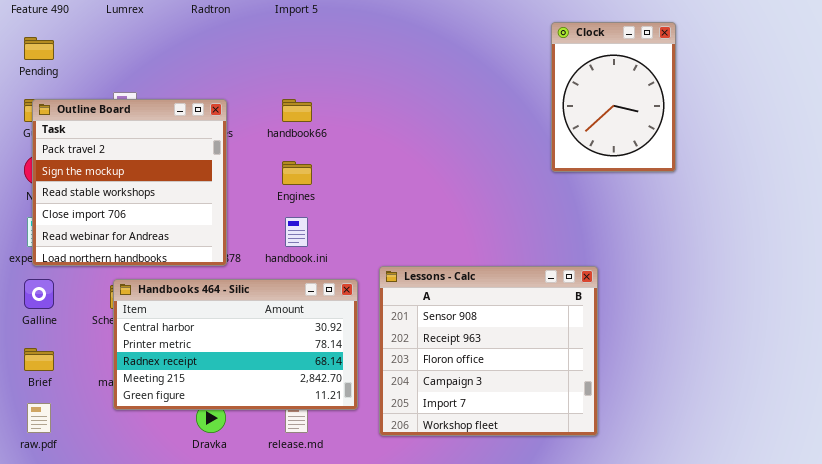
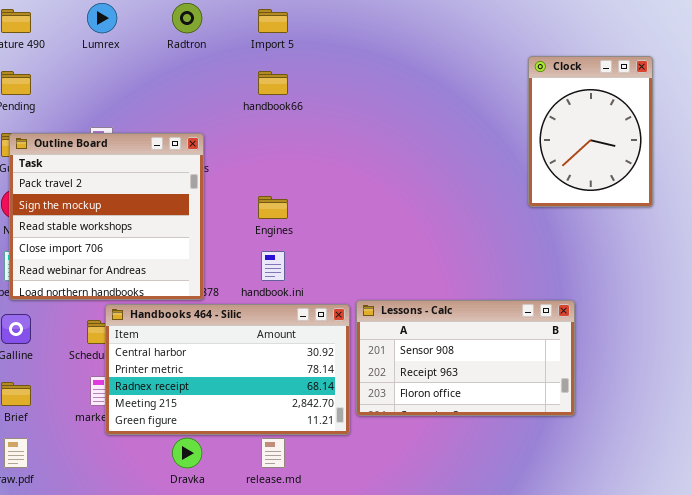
handbook66: [282,99,312,122] -> [258,71,288,95], moved
Lessons - Calc: [379,266,598,436] -> [356,300,575,416], resized
Handbooks 464 - Silic: [113,279,358,410] -> [105,304,350,435], moved

